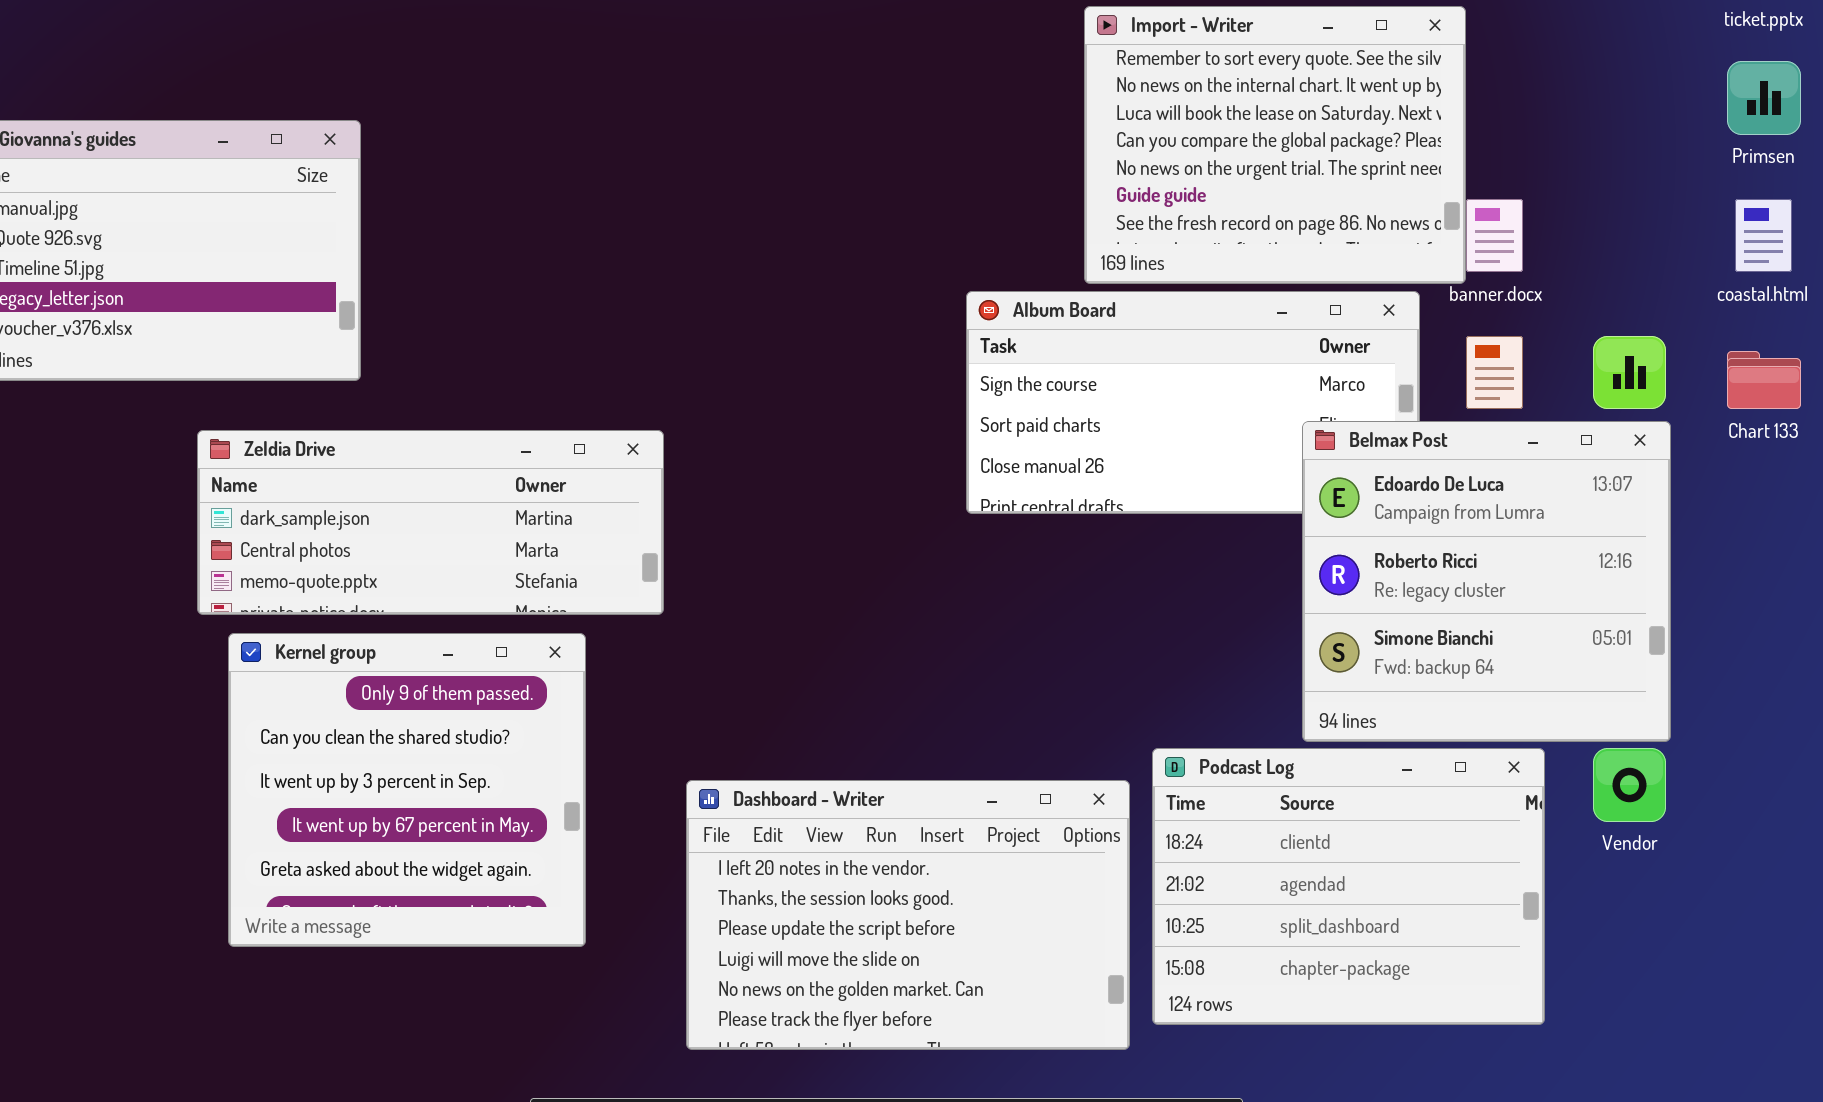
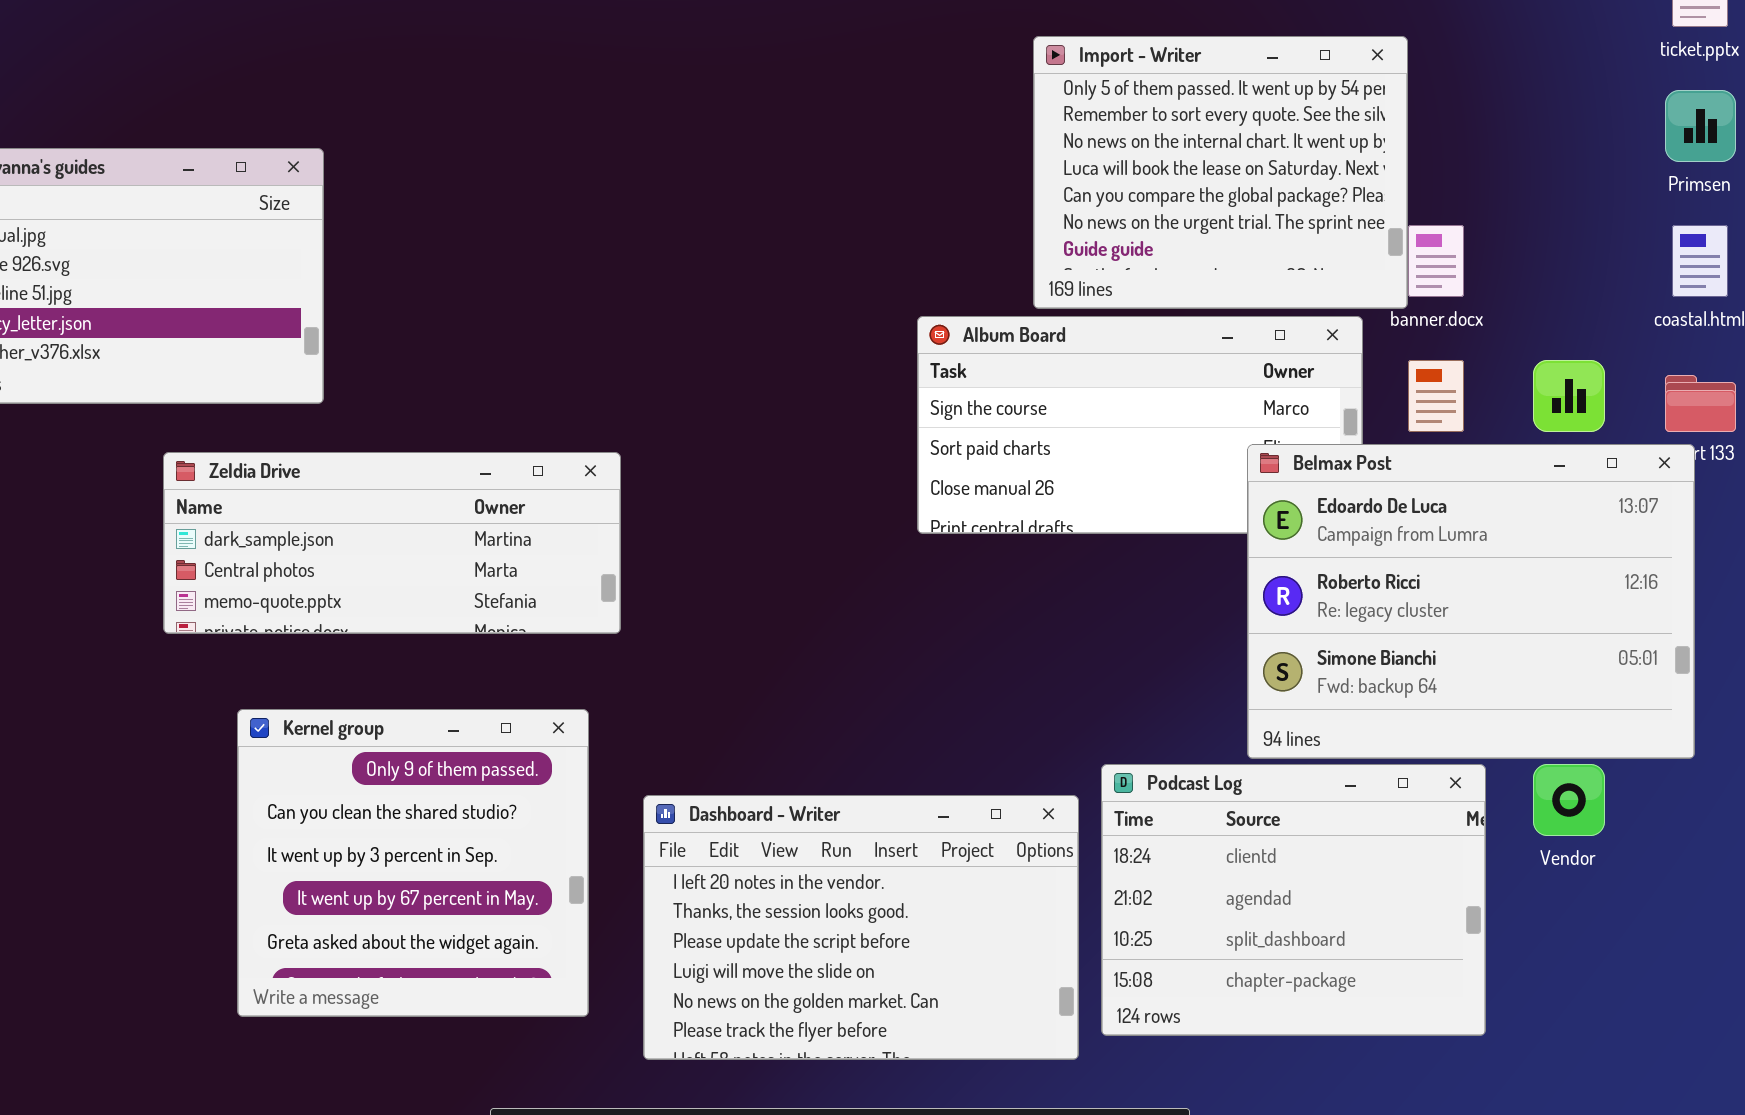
Import - Writer: [1084,6,1466,284] -> [1033,36,1408,309], scrolled up 1 row
Belmax Post: [1302,421,1671,742] -> [1247,444,1695,759], resized
Kernel group: [228,633,586,947] -> [237,709,589,1017], moved

